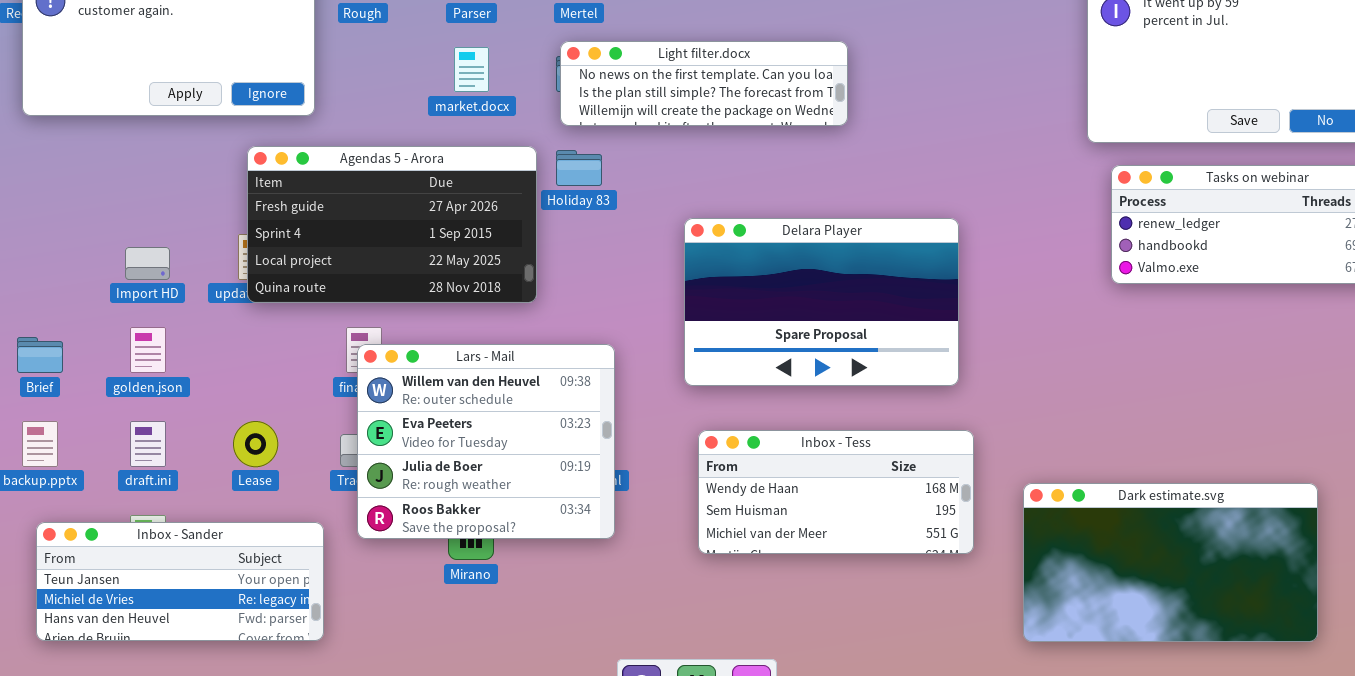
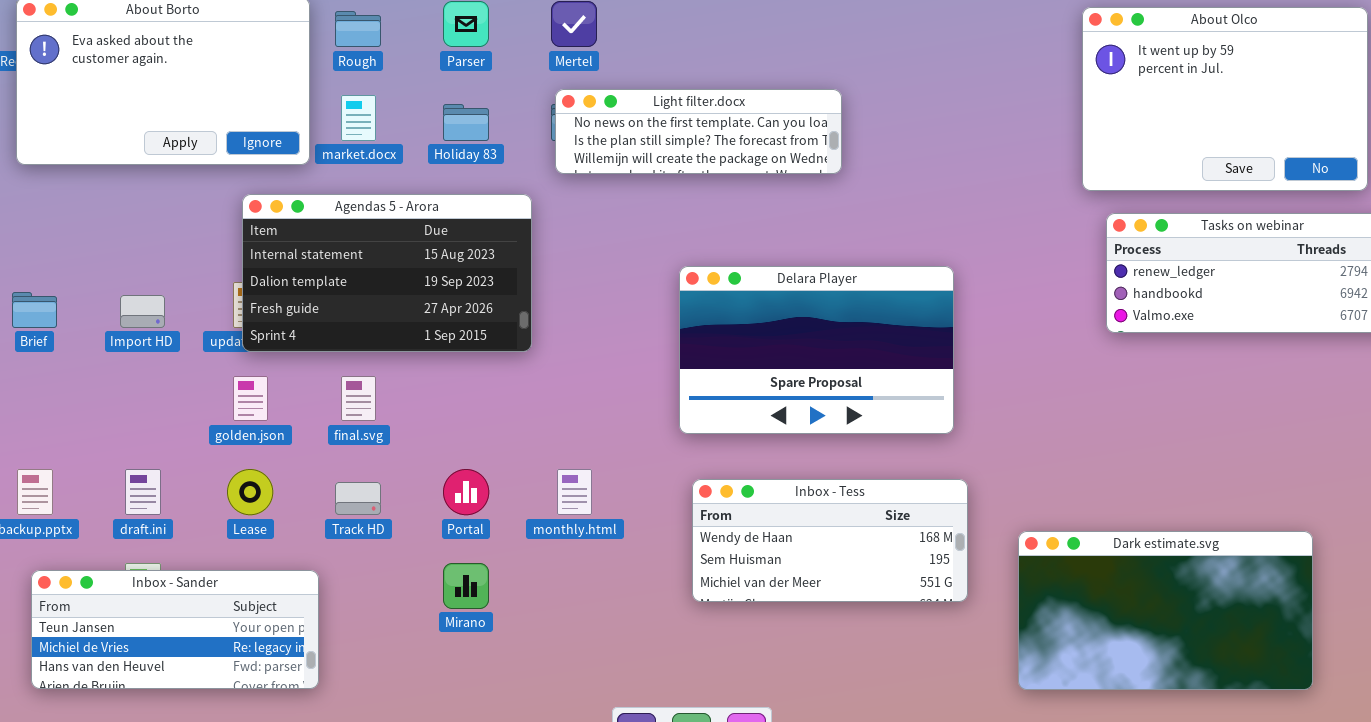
market.docx: [454,47,489,92] -> [341,95,376,141], moved
Agendas 5 - Arora: [247,146,537,303] -> [242,194,532,352], scrolled up 2 rows
Holiday 83: [556,150,602,186] -> [443,104,489,141], moved
golden.json: [130,327,166,373] -> [233,376,268,421], moved
Brief: [17,337,63,373] -> [12,292,57,328], moved
Lars - Mail: [357,344,615,539] -> none, closed

